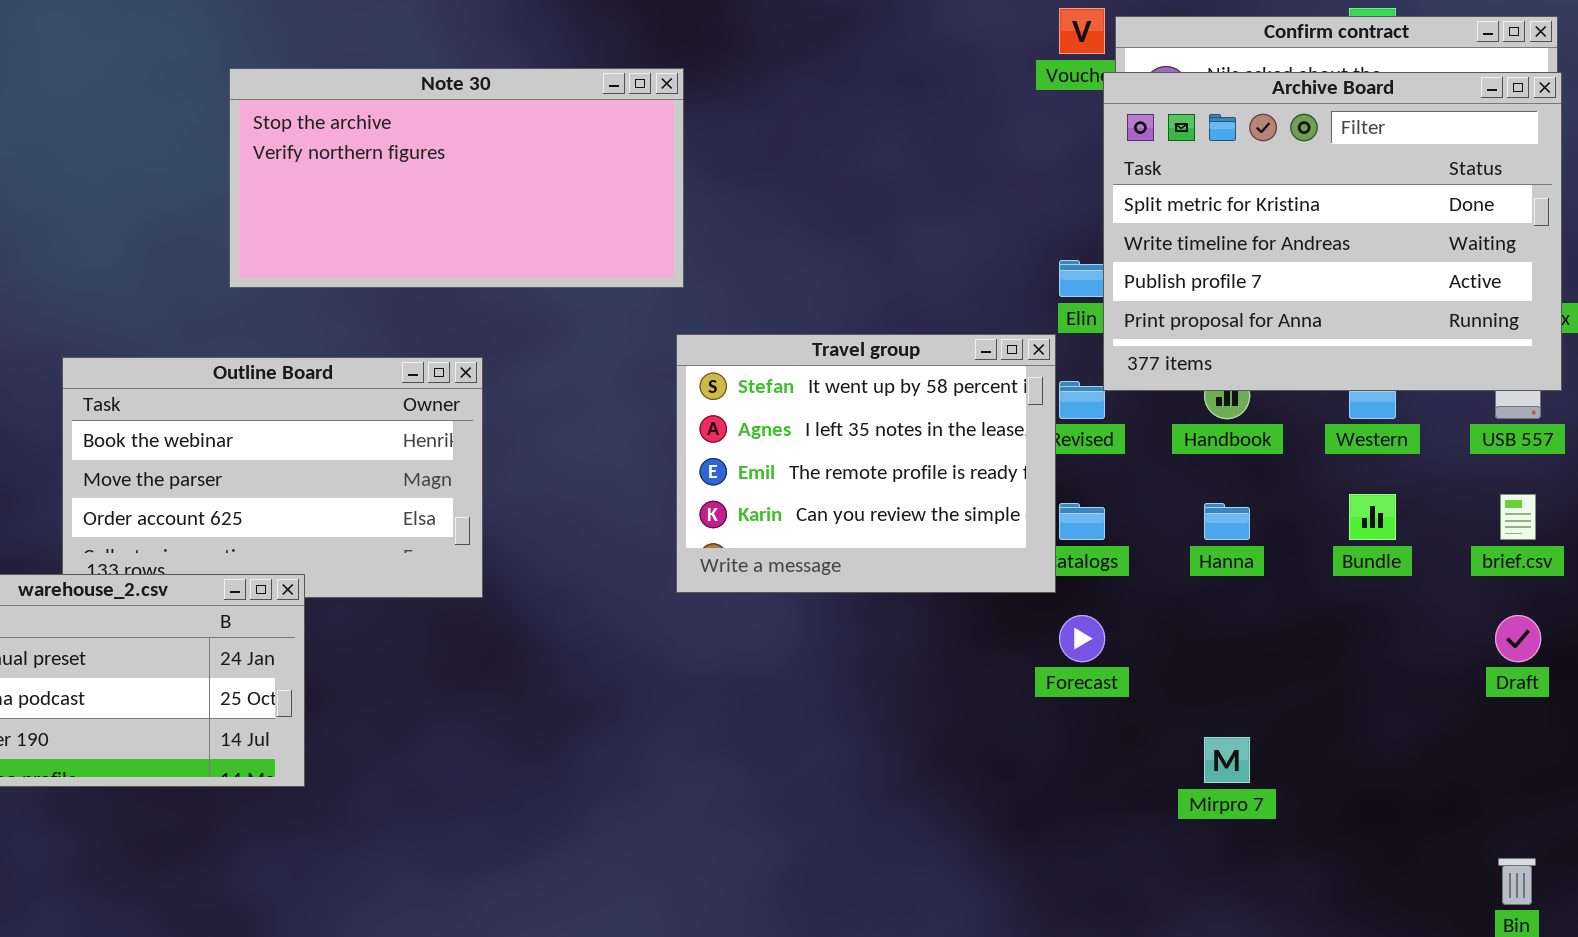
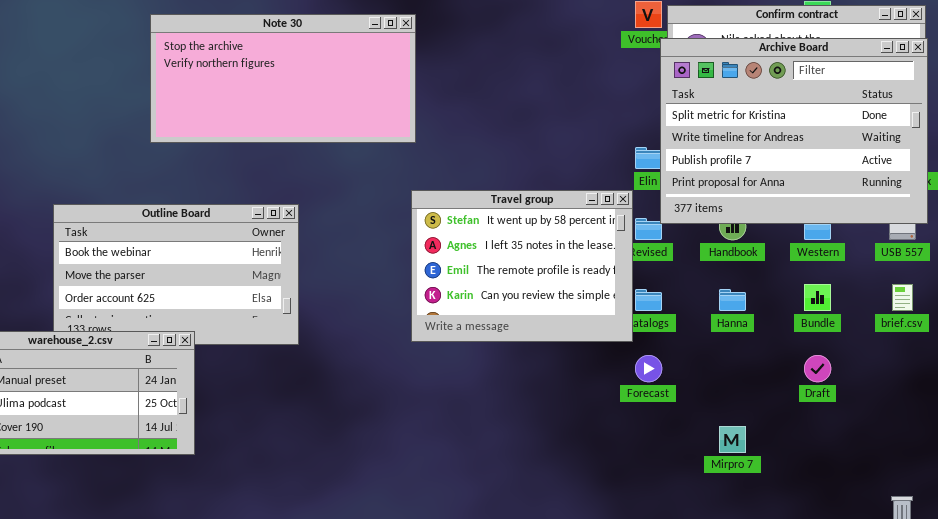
Note 30: [229,68,684,288] -> [150,14,416,143], moved
Draft: [1495,615,1541,662] -> [804,355,831,382], moved

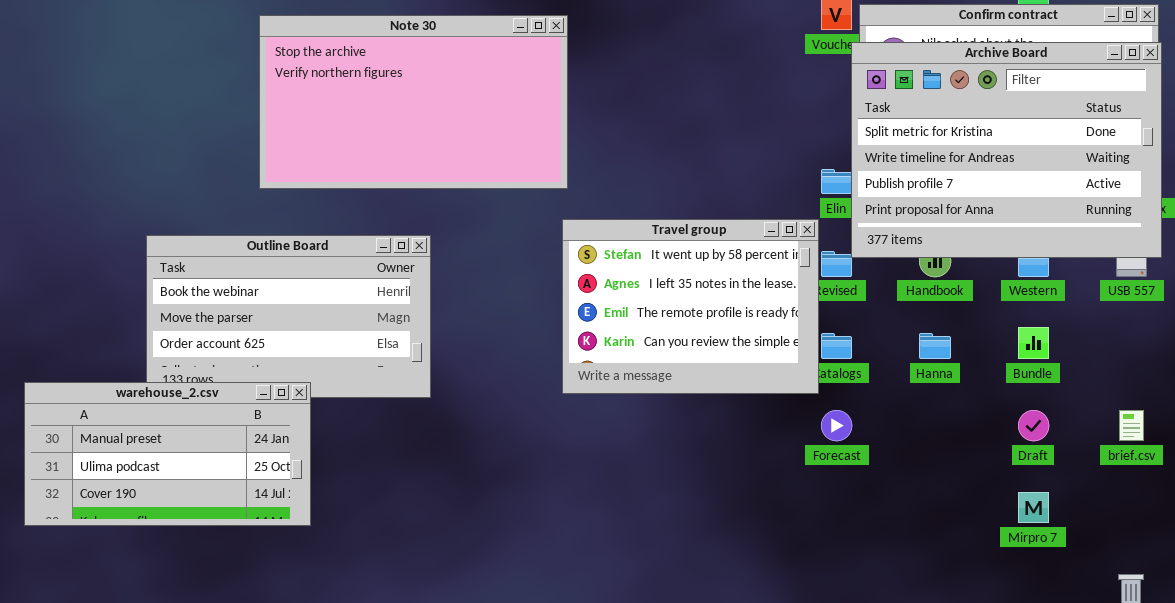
Note 30: [150,14,416,143] -> [259,15,568,189], resized
brief.csv: [892,284,913,311] -> [1119,410,1144,441], moved
Mirpro 7: [719,426,746,453] -> [1018,492,1049,523], moved

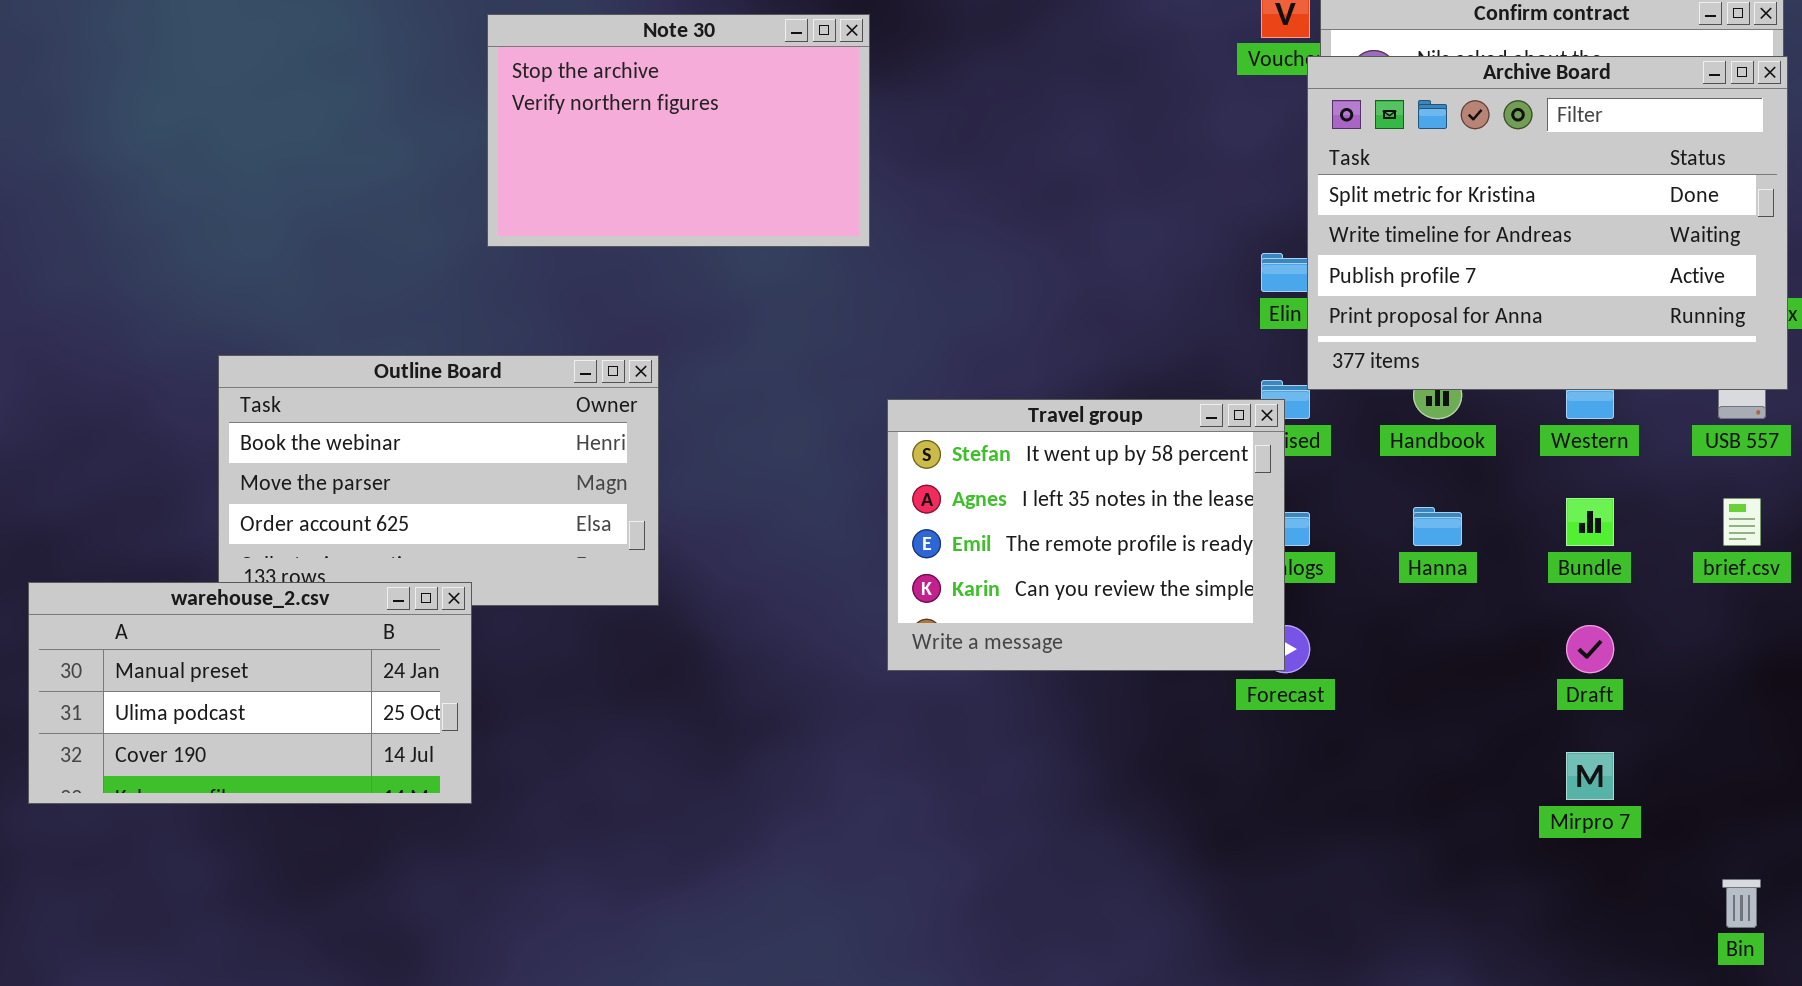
Note 30: [259,15,568,189] -> [487,14,870,247], resized
Travel group: [562,219,819,394] -> [887,399,1285,671], moved
brief.csv: [1119,410,1144,441] -> [1723,498,1761,546], moved

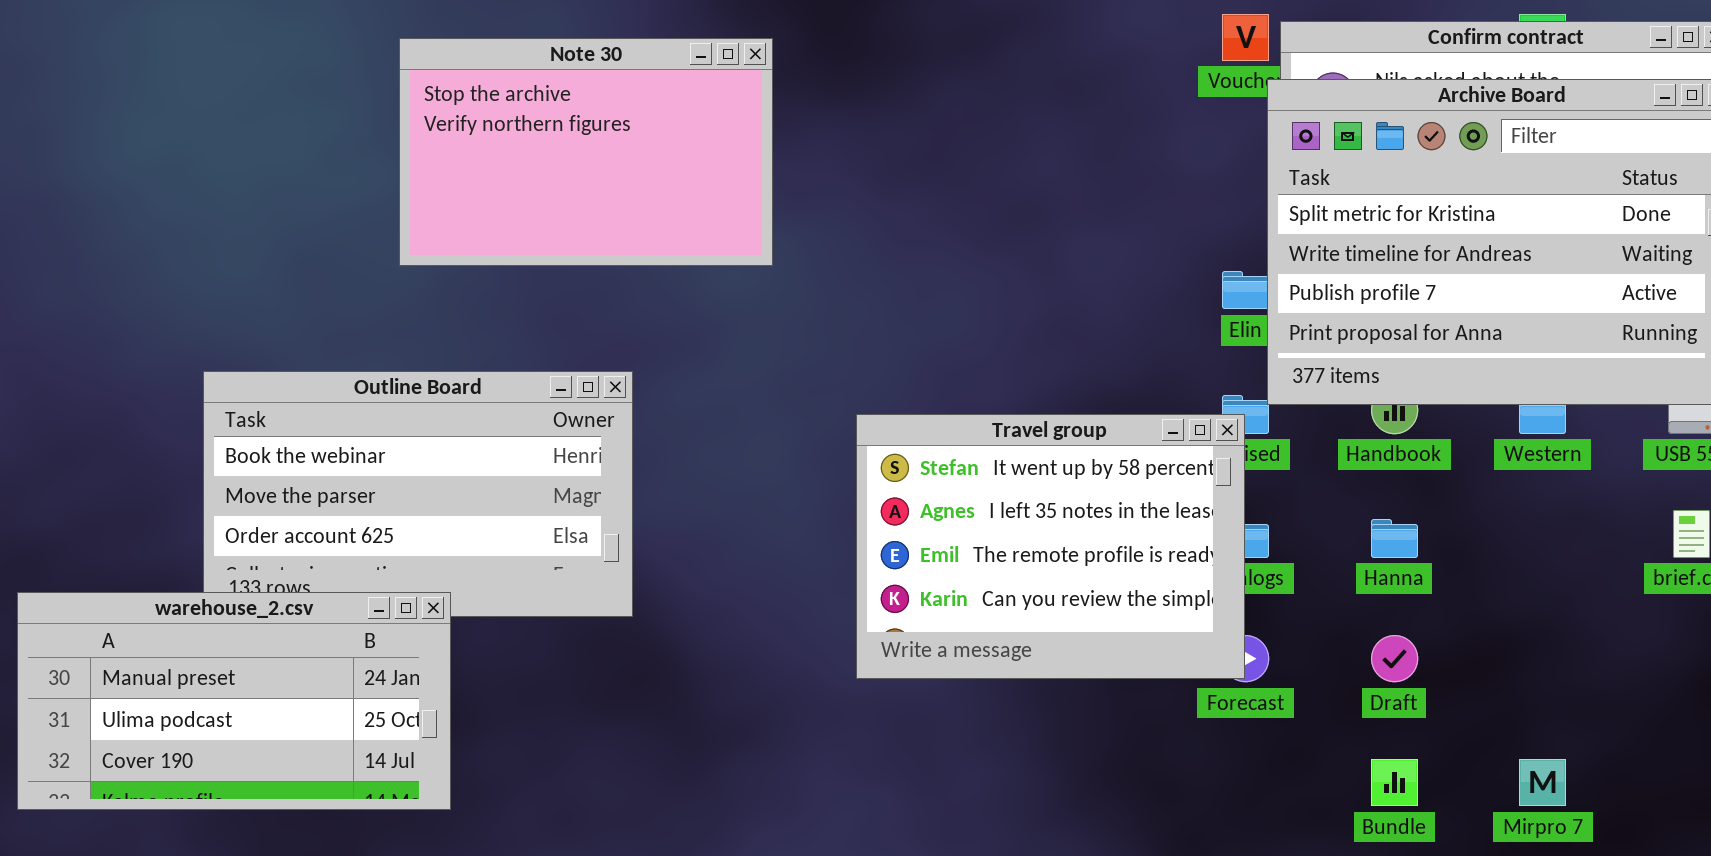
Note 30: [487,14,870,247] -> [399,38,773,266], moved
Bundle: [1566,498,1614,546] -> [1371,759,1418,806], moved
Draft: [1566,625,1614,673] -> [1371,635,1418,682], moved

